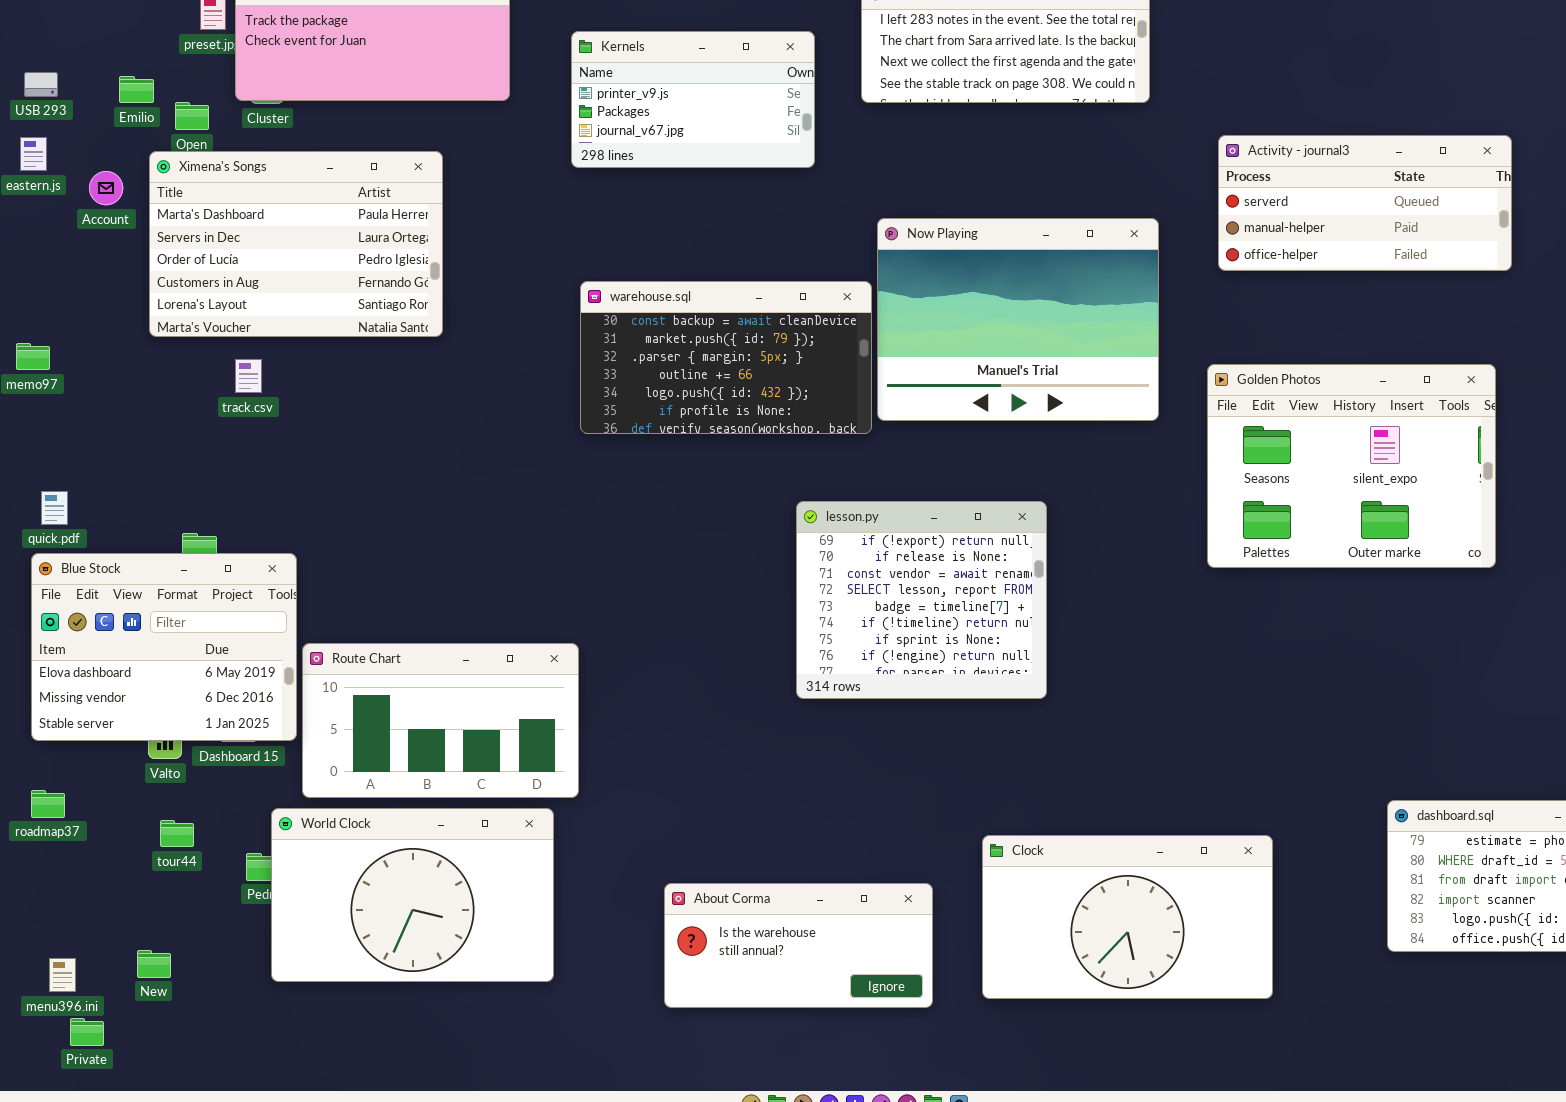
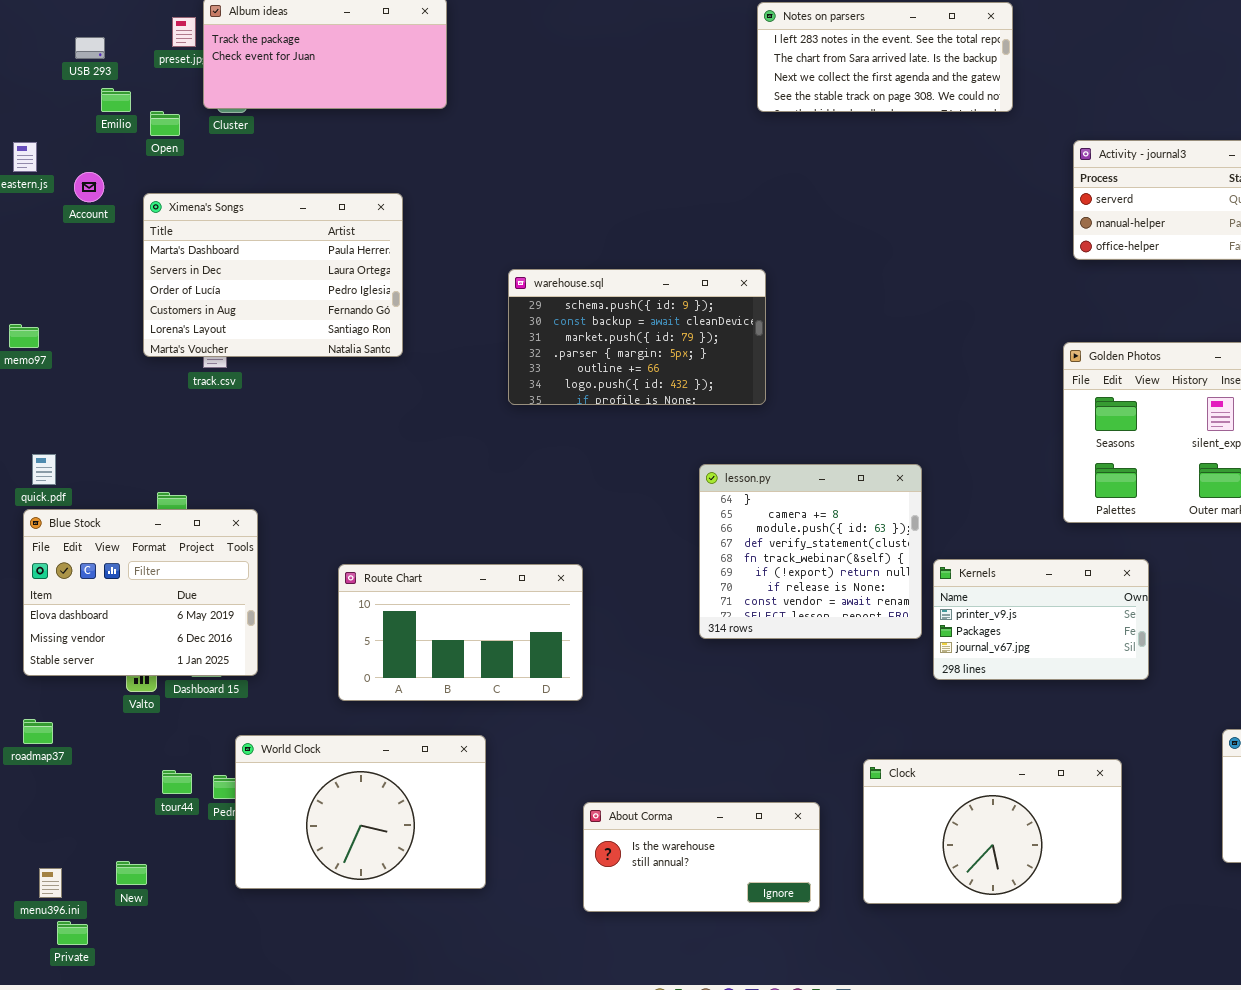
Kernels: [571,31,815,168] -> [933,559,1149,680], moved
USB 293: [24,72,58,97] -> [75,37,105,59], moved
Ximena's Songs: [149,151,443,337] -> [143,193,403,357], moved
Now Playing: [877,218,1159,421] -> none, closed
warehouse.sql: [580,281,872,434] -> [508,269,766,405], scrolled up 1 row
lesson.py: [796,501,1047,699] -> [699,464,922,639], scrolled up 5 rows
Route Chart: [302,643,579,798] -> [338,564,583,701], moved
tour44: [160,820,194,847] -> [162,770,192,794], moved

